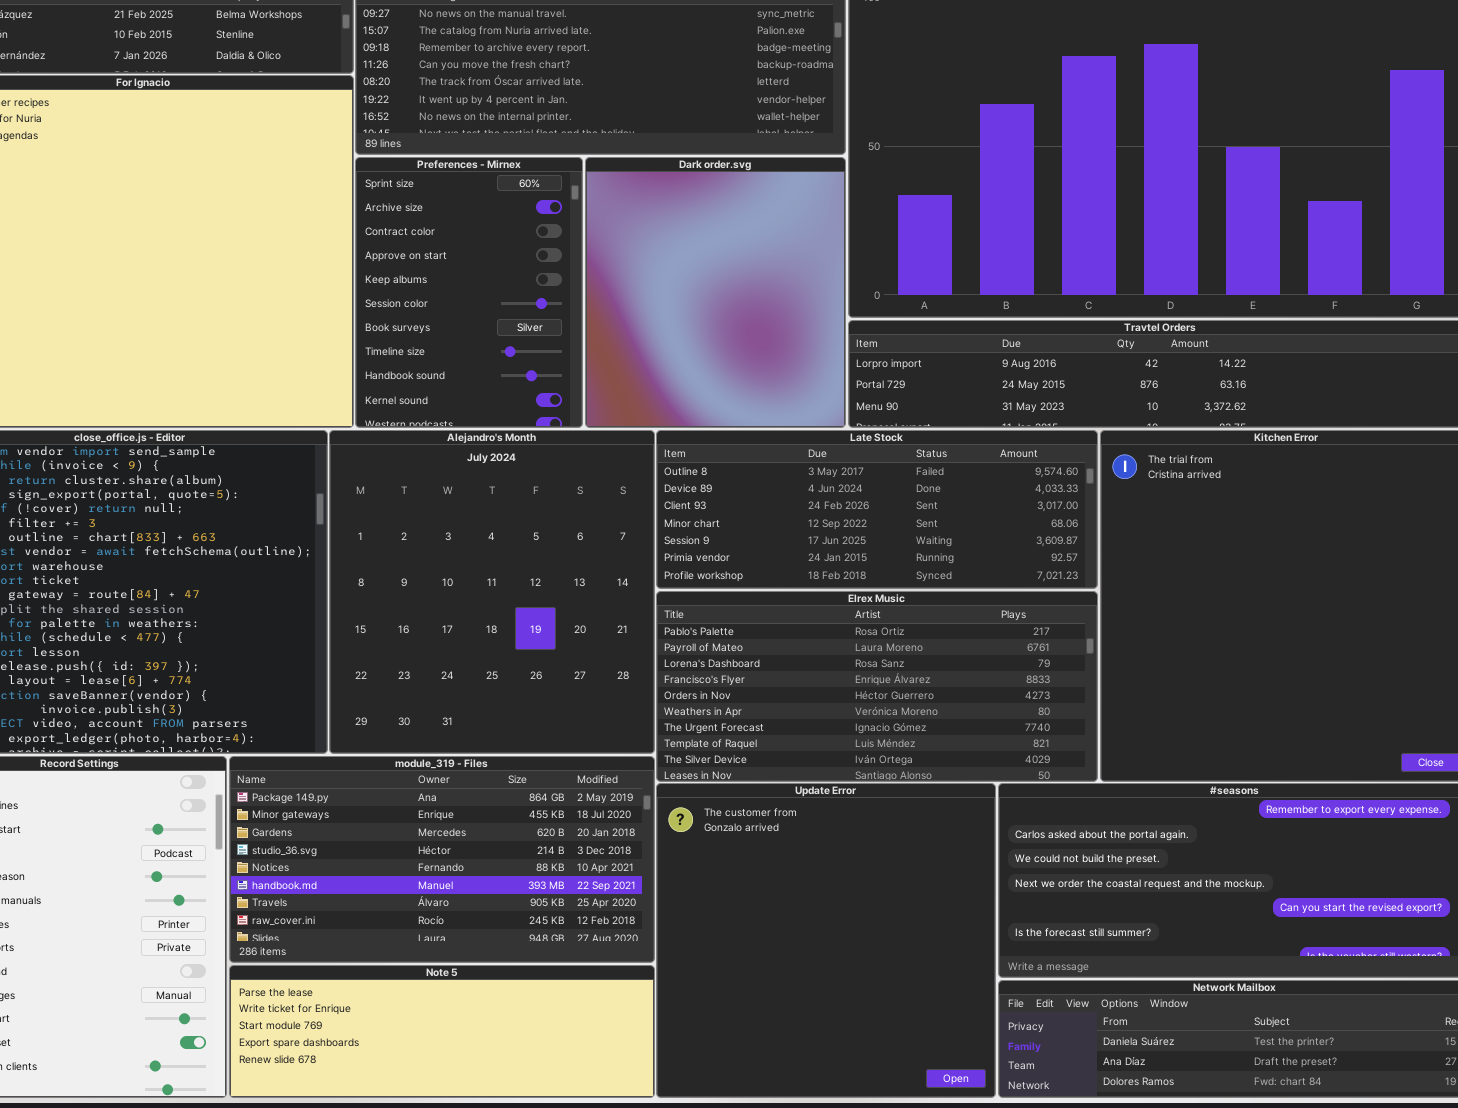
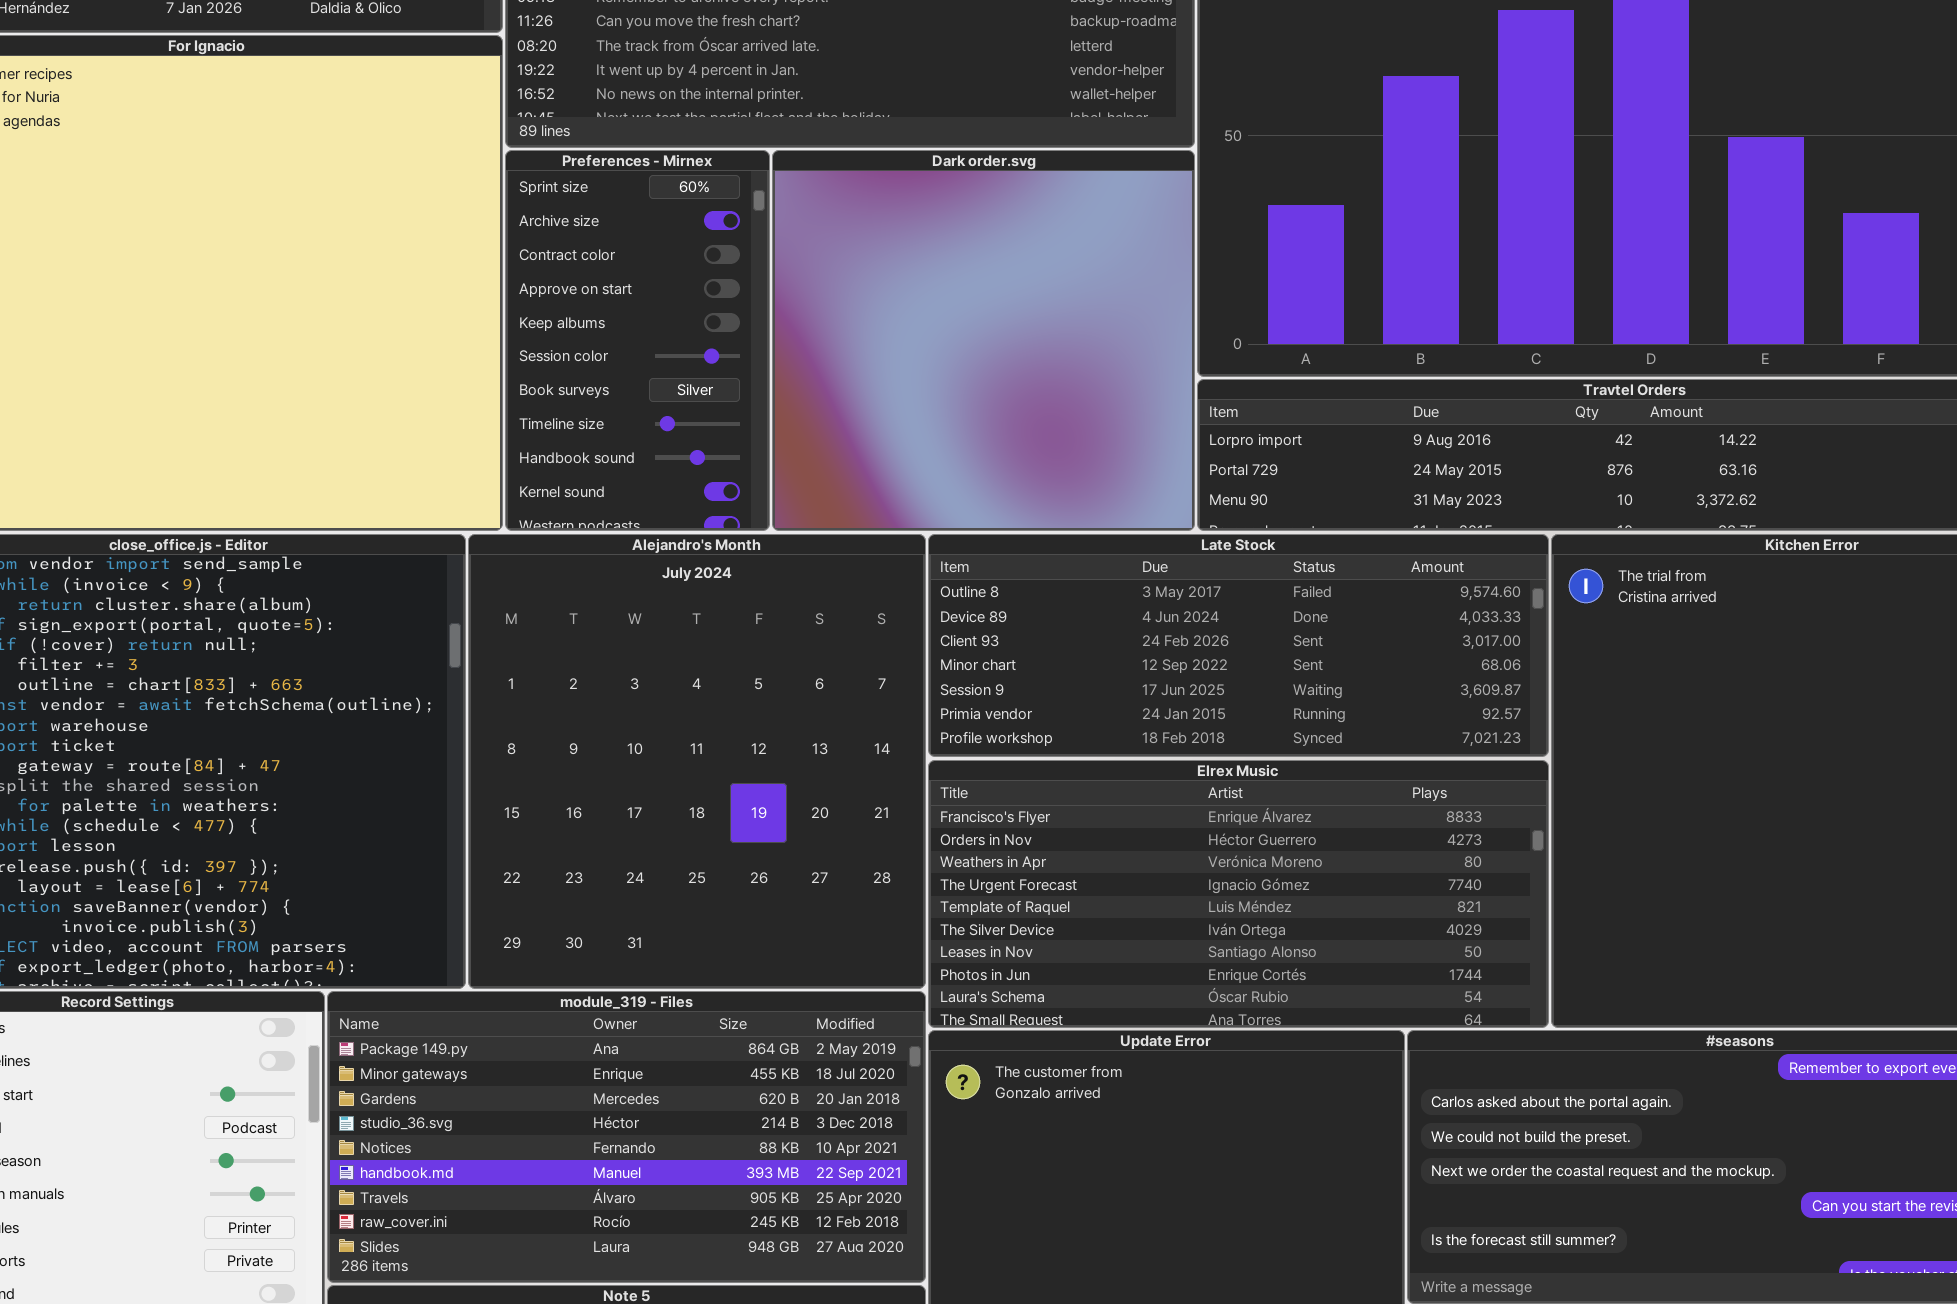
Preferences - Mirnex: [355,157,583,428] -> [505,150,770,531], resized
Dark order.svg: [585,157,846,428] -> [772,150,1195,531], resized
Elrex Music: [656,591,1098,782] -> [928,760,1549,1028], scrolled down 3 rows

